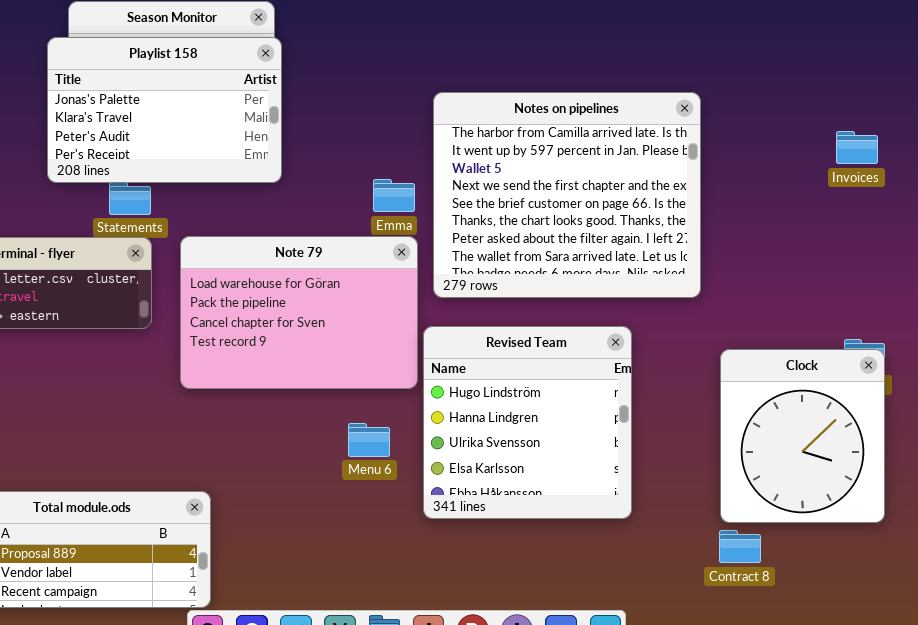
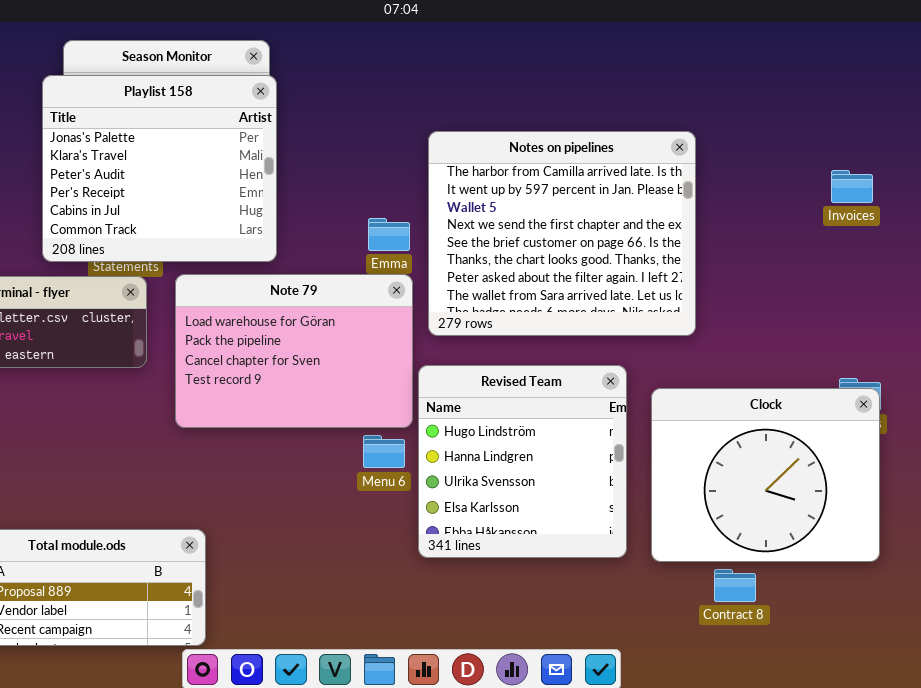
Playlist 158: [47,37,282,183] -> [42,75,277,262], resized
Clock: [720,349,885,523] -> [651,388,880,562], resized
Menu 6: [348,423,390,457] -> [363,435,405,468], moved

